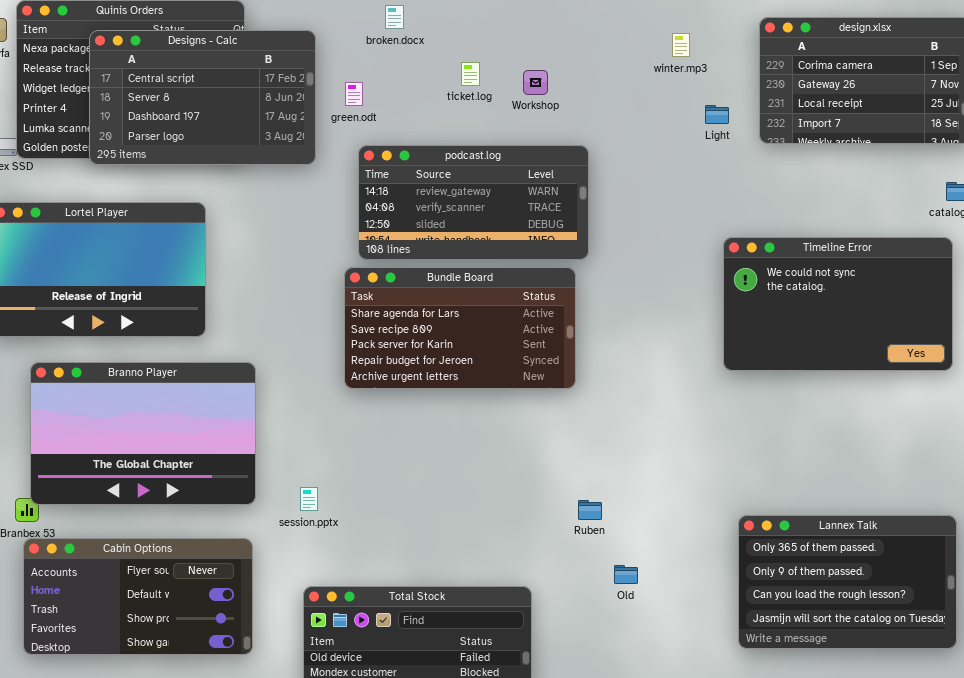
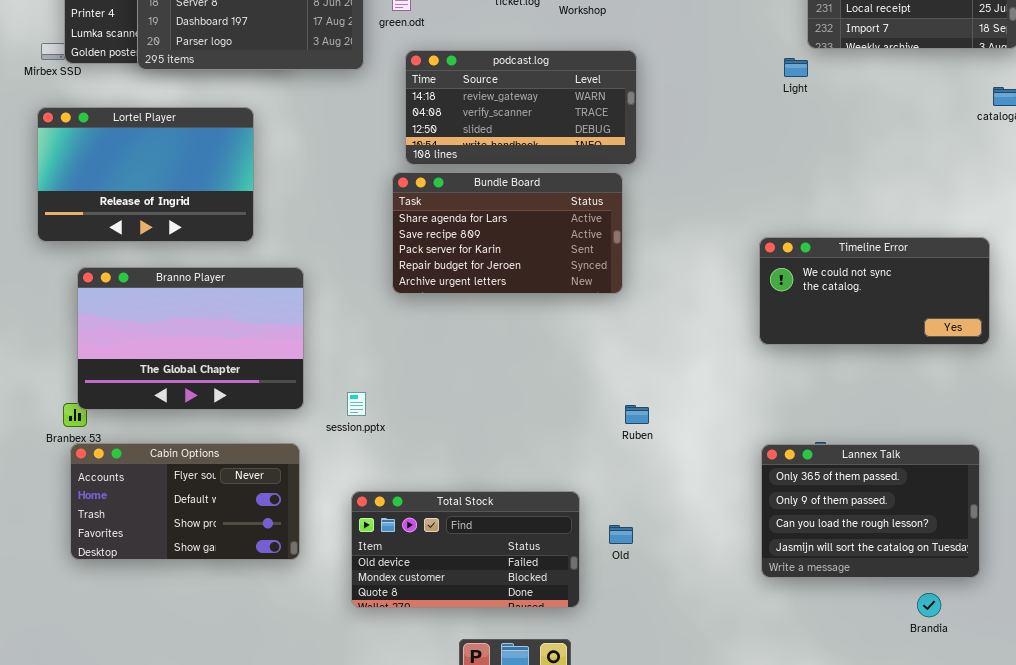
Light: [705,105,729,124] -> [784,58,808,77], moved
Timeline Error: [723,237,953,371] -> [759,237,990,345], moved, resized
Lannex Talk: [738,515,957,649] -> [761,444,980,578], moved
Old: [614,565,638,584] -> [609,525,633,544], moved

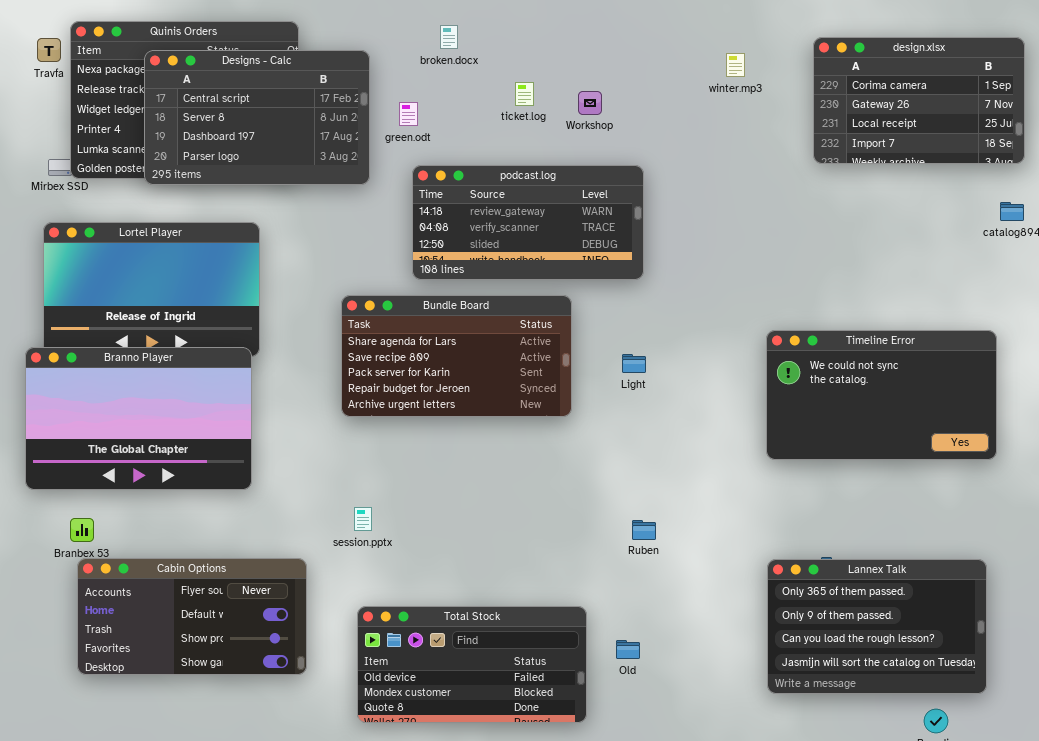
Light: [784,58,808,77] -> [622,354,646,373], moved
Bundle Board: [392,172,623,294] -> [341,295,572,417], moved
Timeline Error: [759,237,990,345] -> [766,330,997,460], resized
Branno Player: [77,267,304,410] -> [25,347,252,490], moved

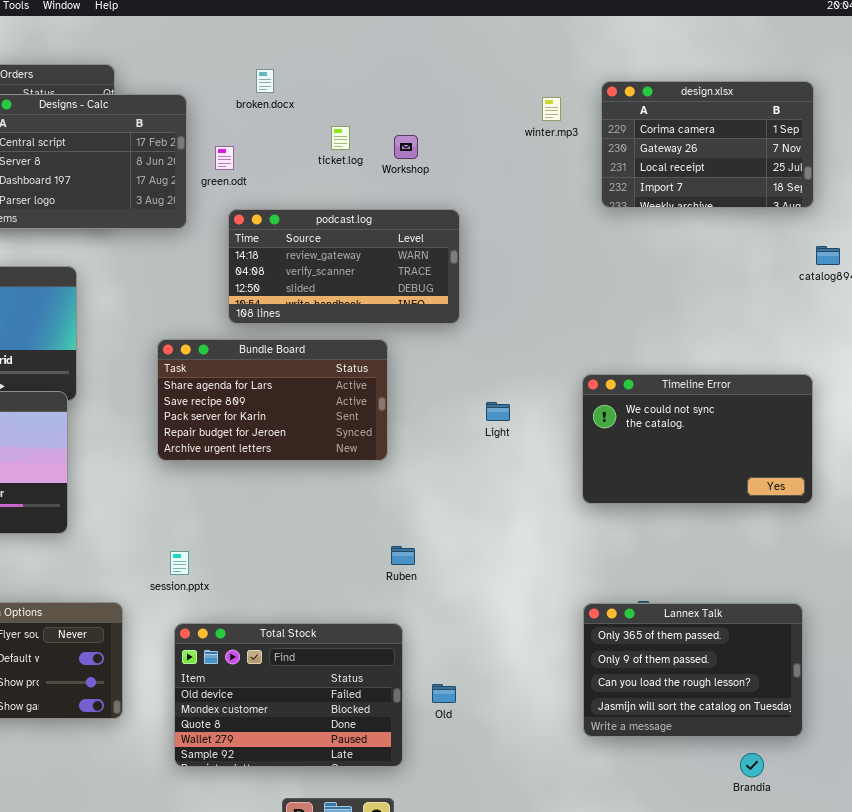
design.xlsx: [813,37,1025,164] -> [601,81,814,208], moved
Light: [622,354,646,373] -> [486,402,510,421], moved
Ruben: [632,520,656,540] -> [391,546,415,565], moved
Total Stock: [357,606,587,723] -> [174,623,403,767], resized

